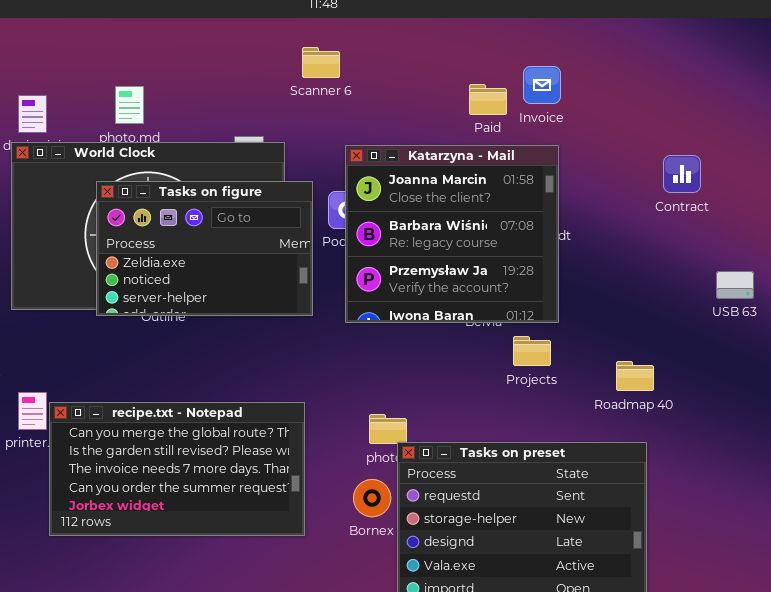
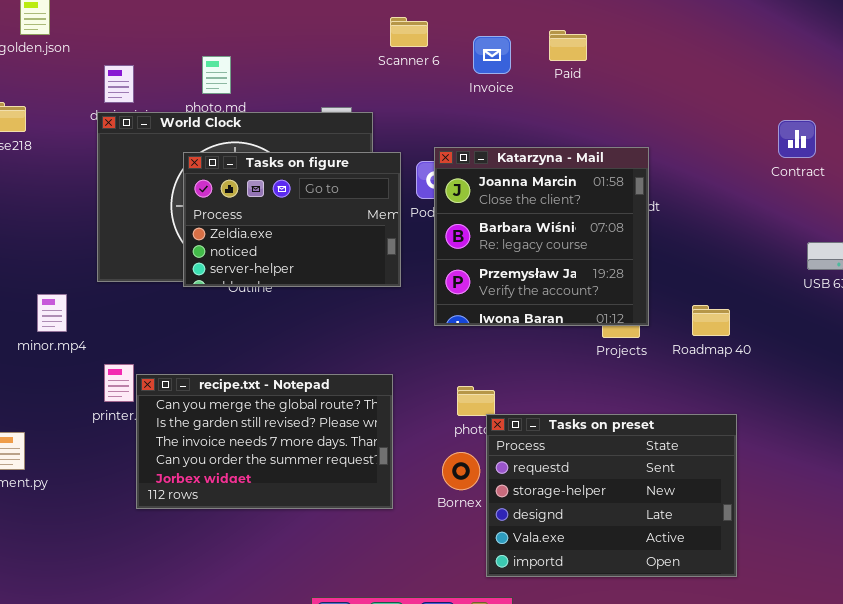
Invoice: [523,66,561,104] -> [473,36,511,74], moved
Paid: [469,84,507,115] -> [549,30,587,61], moved
Katarzyna - Mail: [345,145,559,323] -> [434,147,649,326], moved
Contract: [663,155,701,193] -> [778,120,816,158], moved
Roadmap 40: [616,361,654,391] -> [692,305,730,336], moved

